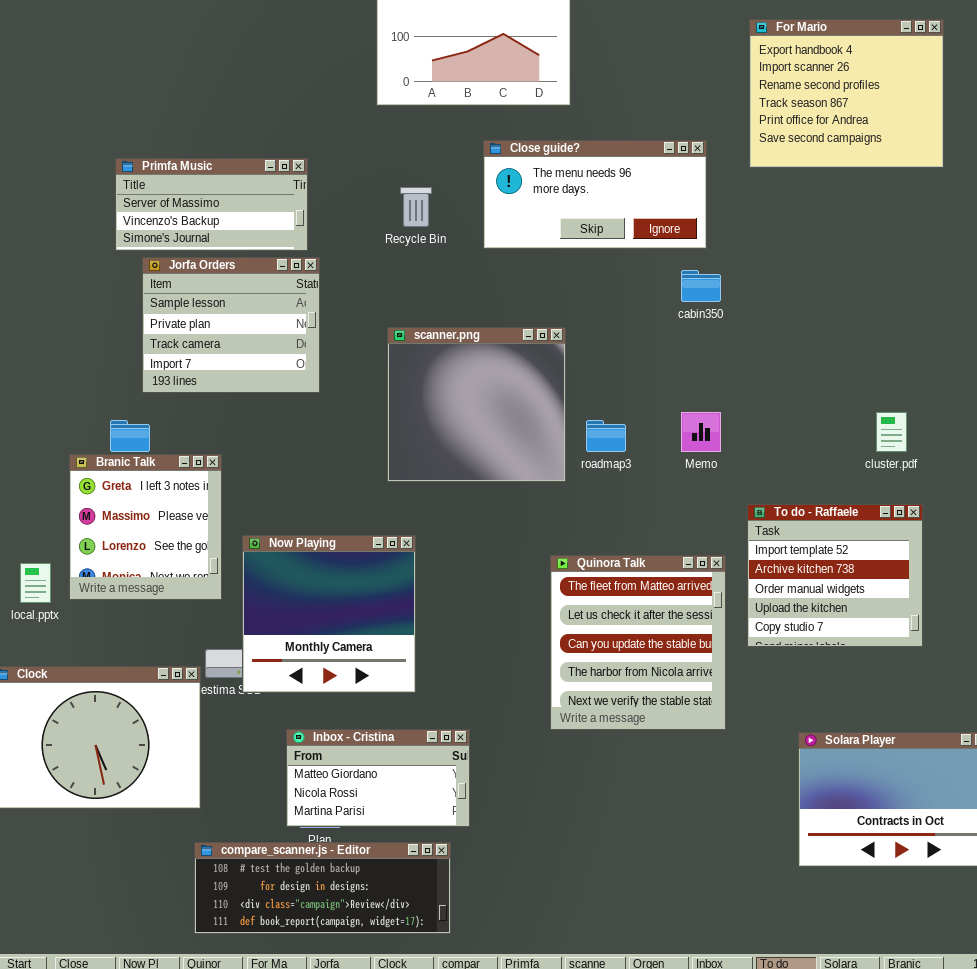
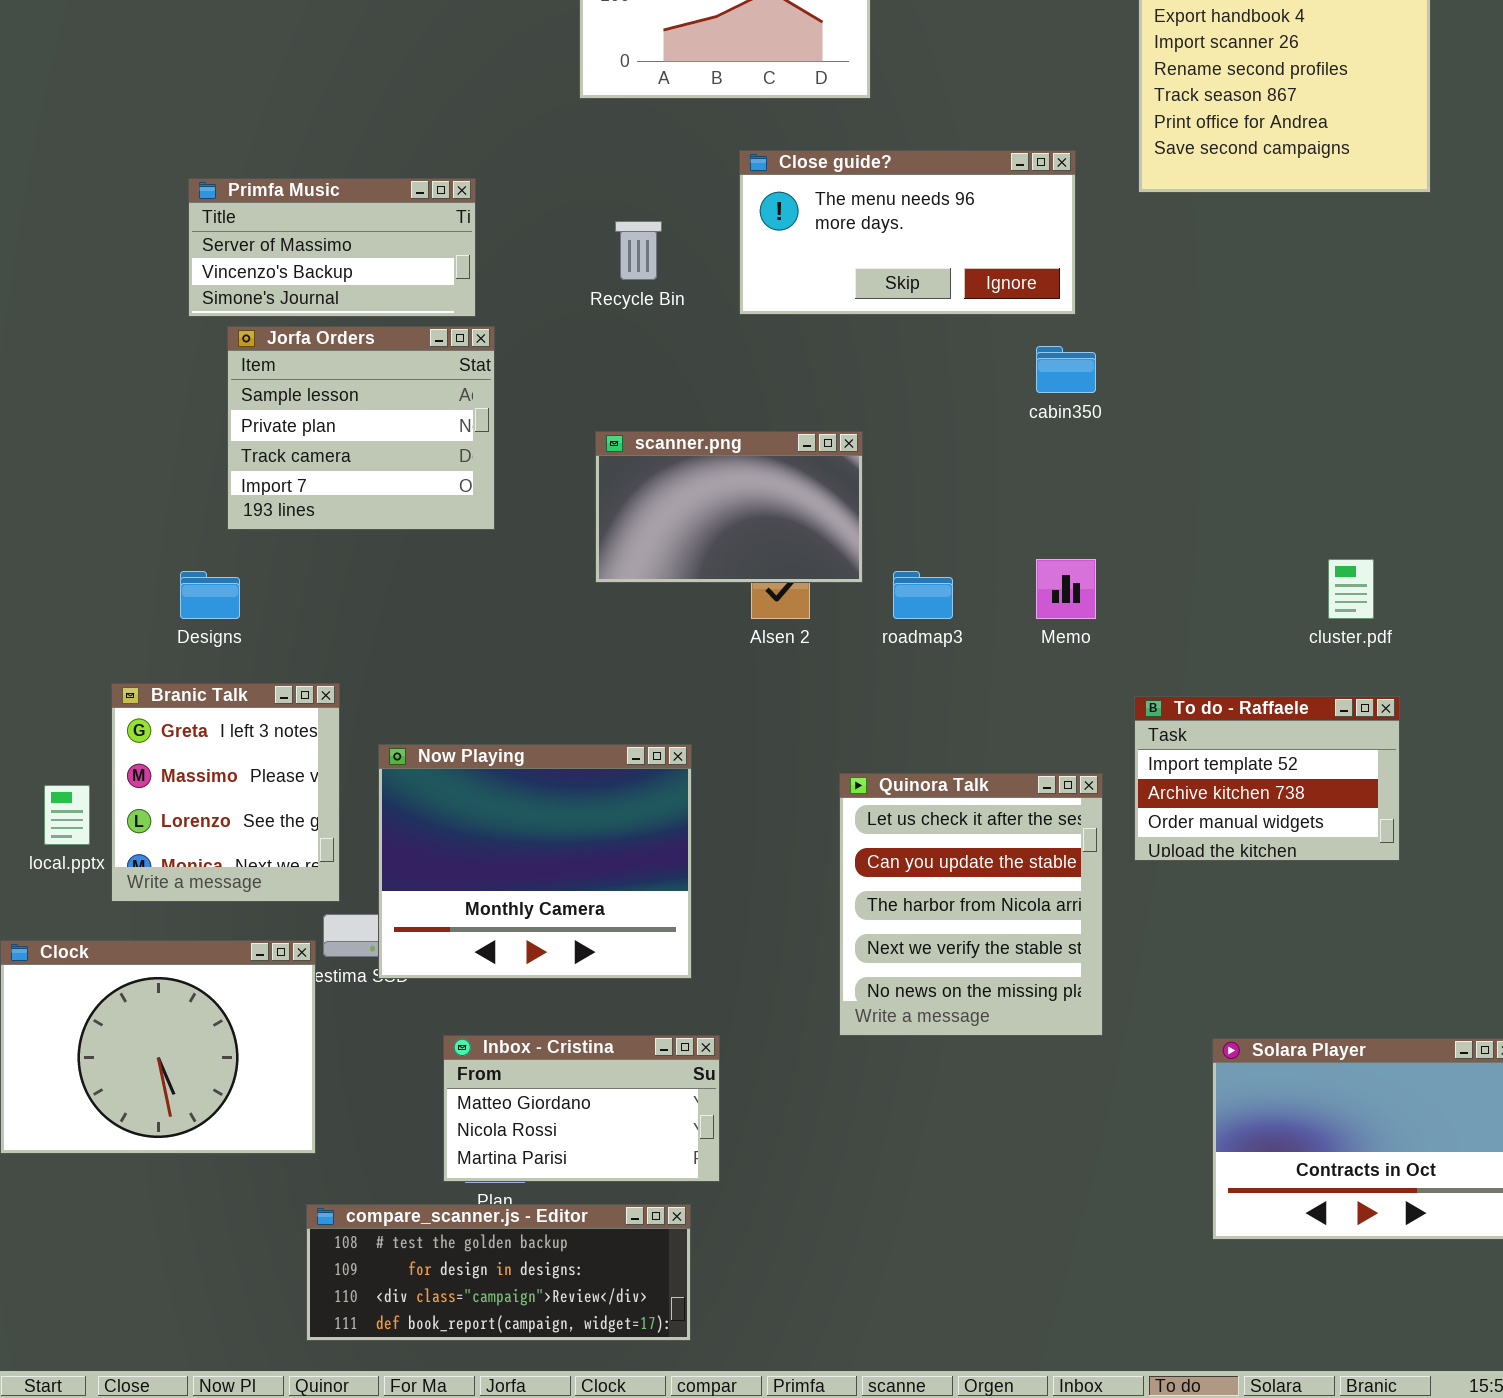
scanner.png: [387,327,566,482] -> [595,431,863,583], resized
Branic Talk: [69,454,222,600] -> [111,683,340,902], moved
To do - Raffaele: [747,504,923,647] -> [1134,696,1400,861], resized
Now Playing: [242,535,416,693] -> [378,744,692,979], resized
Quinora Talk: [550,555,726,730] -> [839,773,1103,1036], scrolled down 1 row

